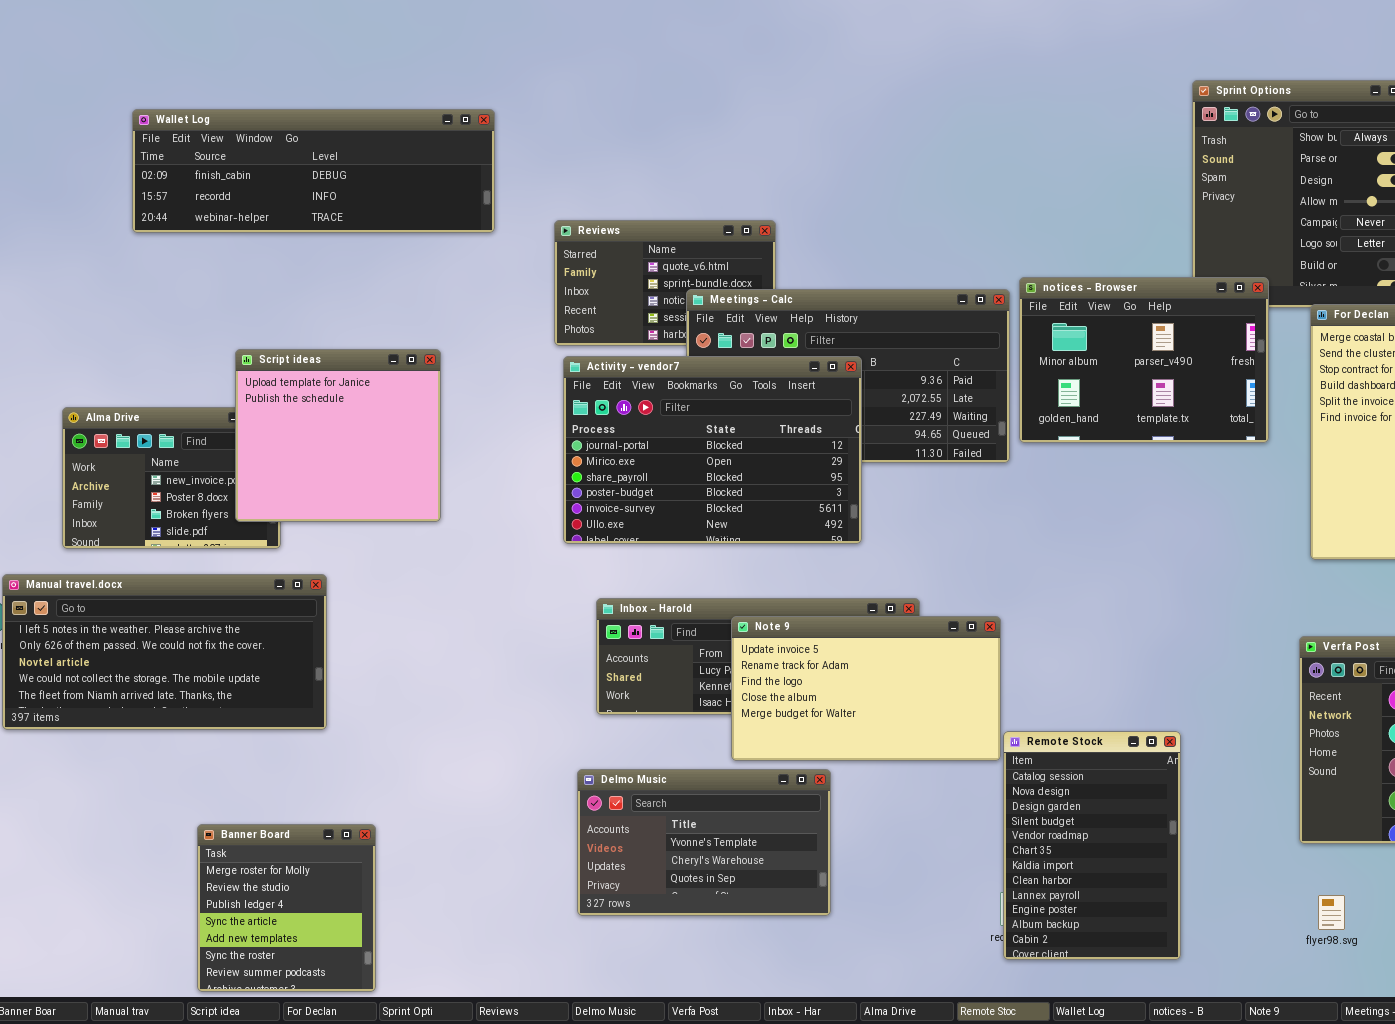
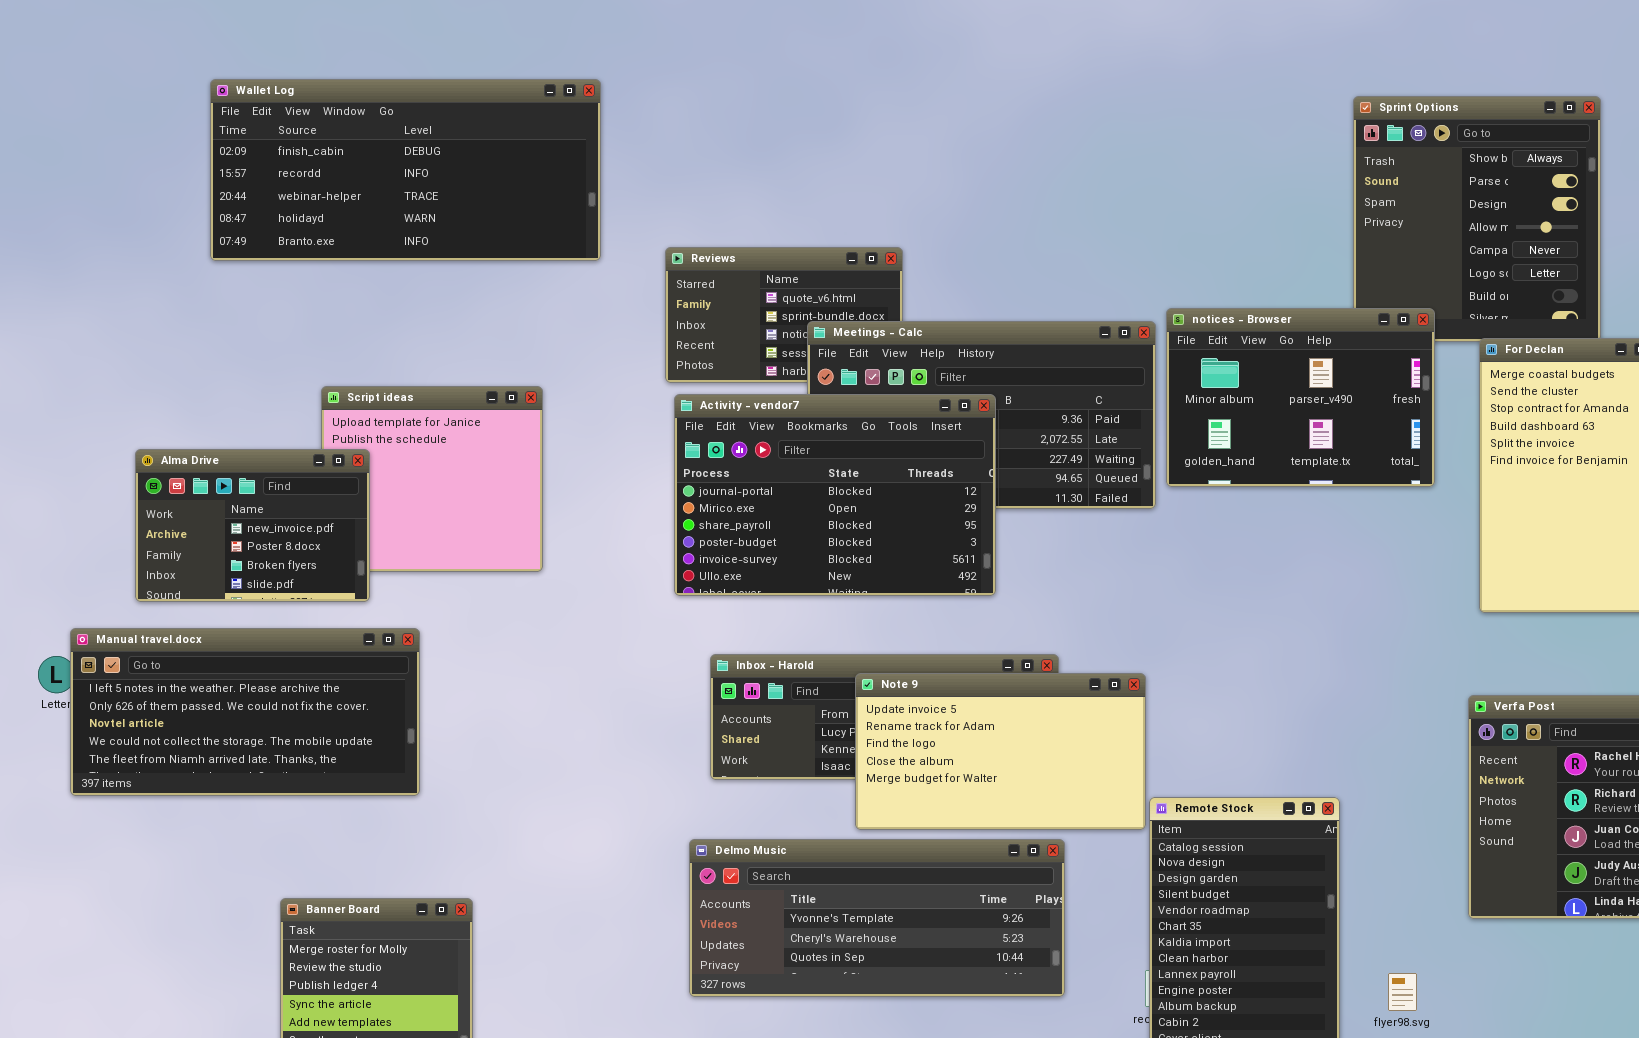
Wallet Log: [132,109,495,233] -> [210,79,601,261], resized
Alma Drive: [62,407,281,549] -> [135,449,370,602], raised
Delmo Music: [577,769,831,916] -> [689,839,1065,997], resized
flyer98.svg: [1318,895,1345,930] -> [1388,973,1417,1011], moved

